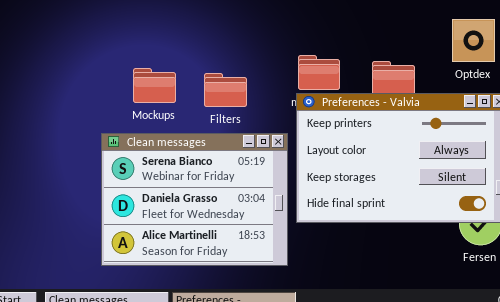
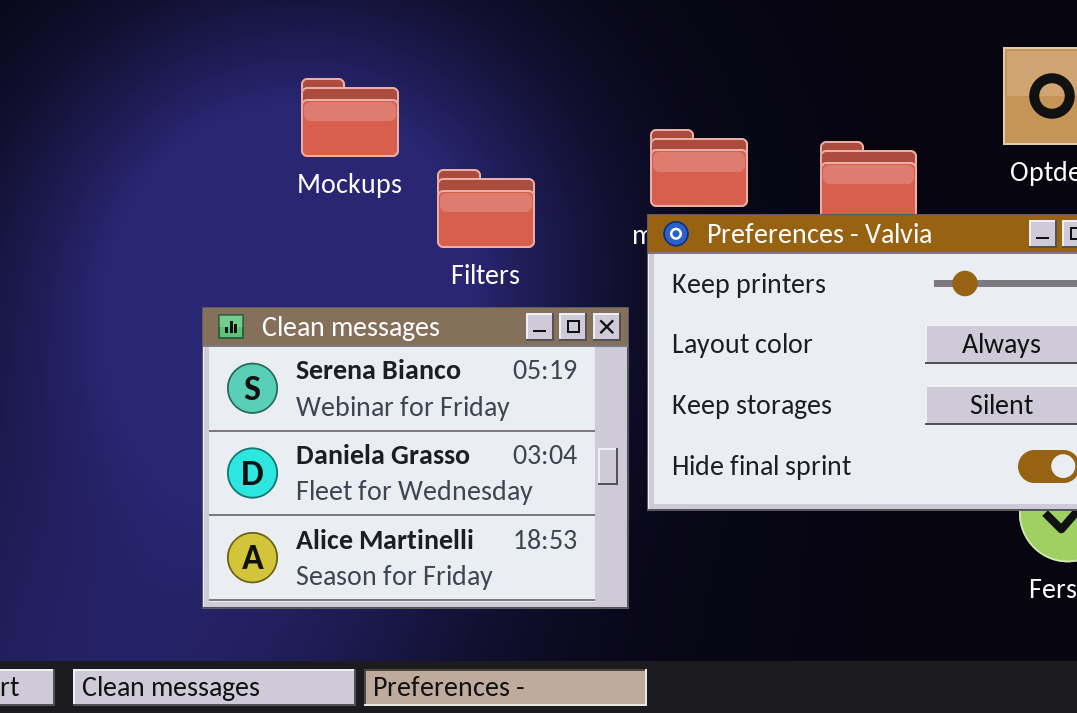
Mockups: [133,68,176,103] -> [301,78,399,157], moved

